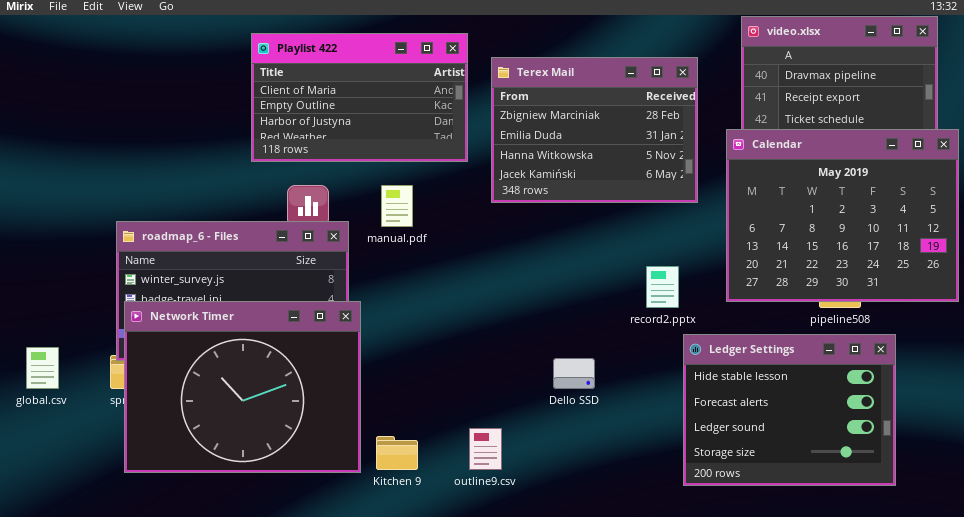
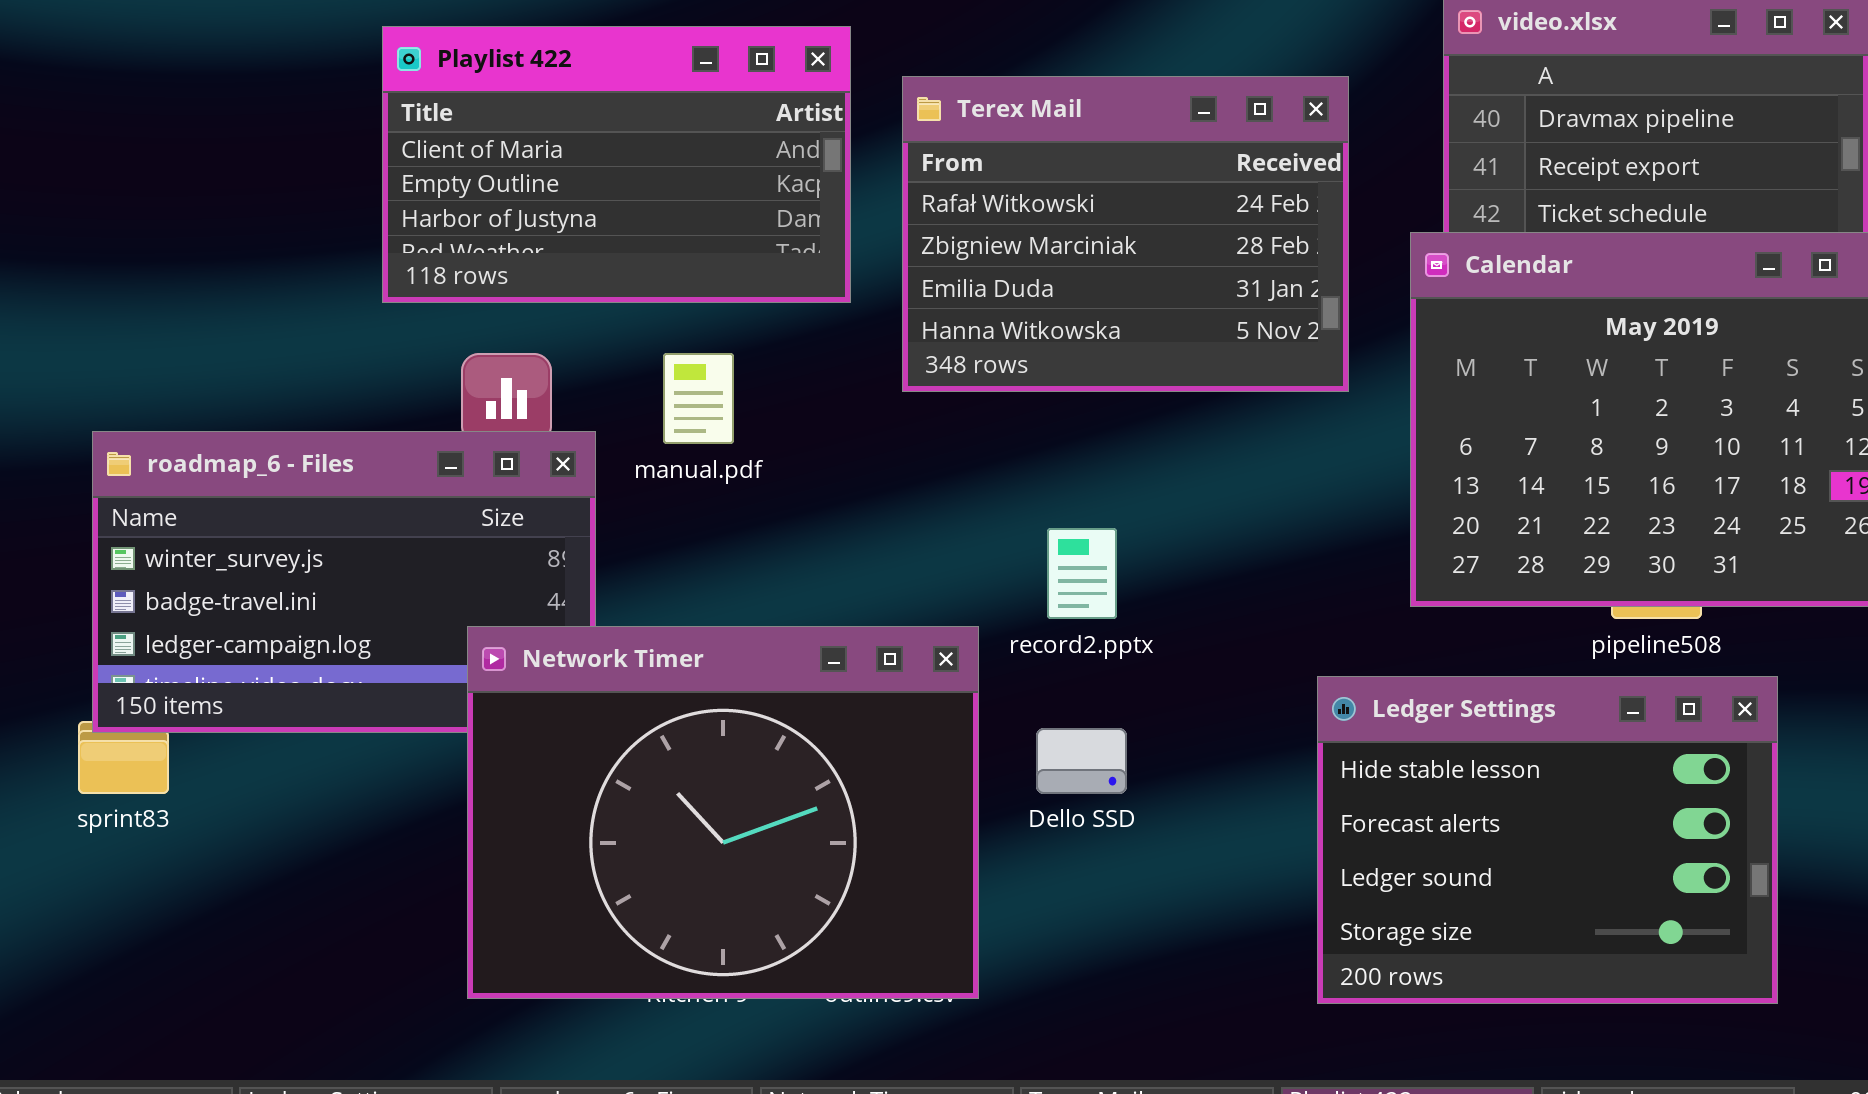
Terex Mail: [491,57,698,203] -> [902,76,1349,392], scrolled up 1 row
record2.pptx: [646,266,679,308] -> [1047,528,1117,619], moved
Network Timer: [124,301,361,473] -> [467,626,979,999], moved

